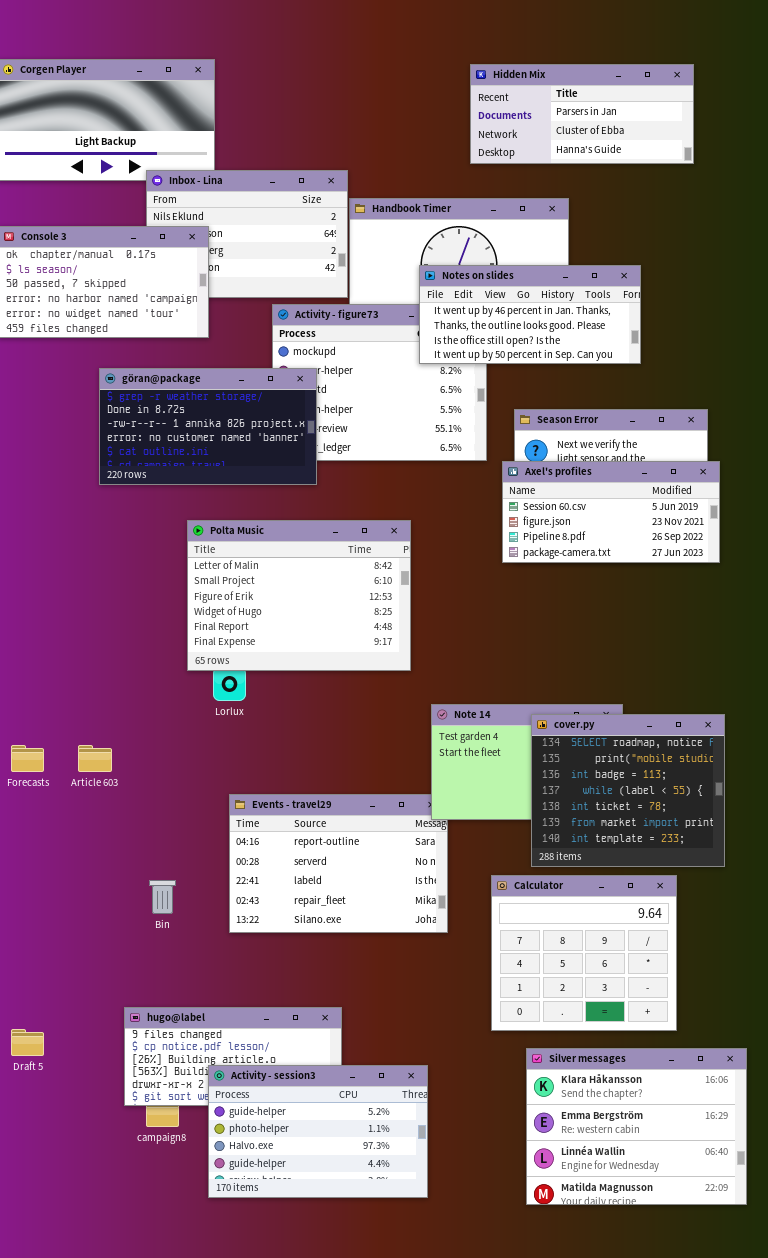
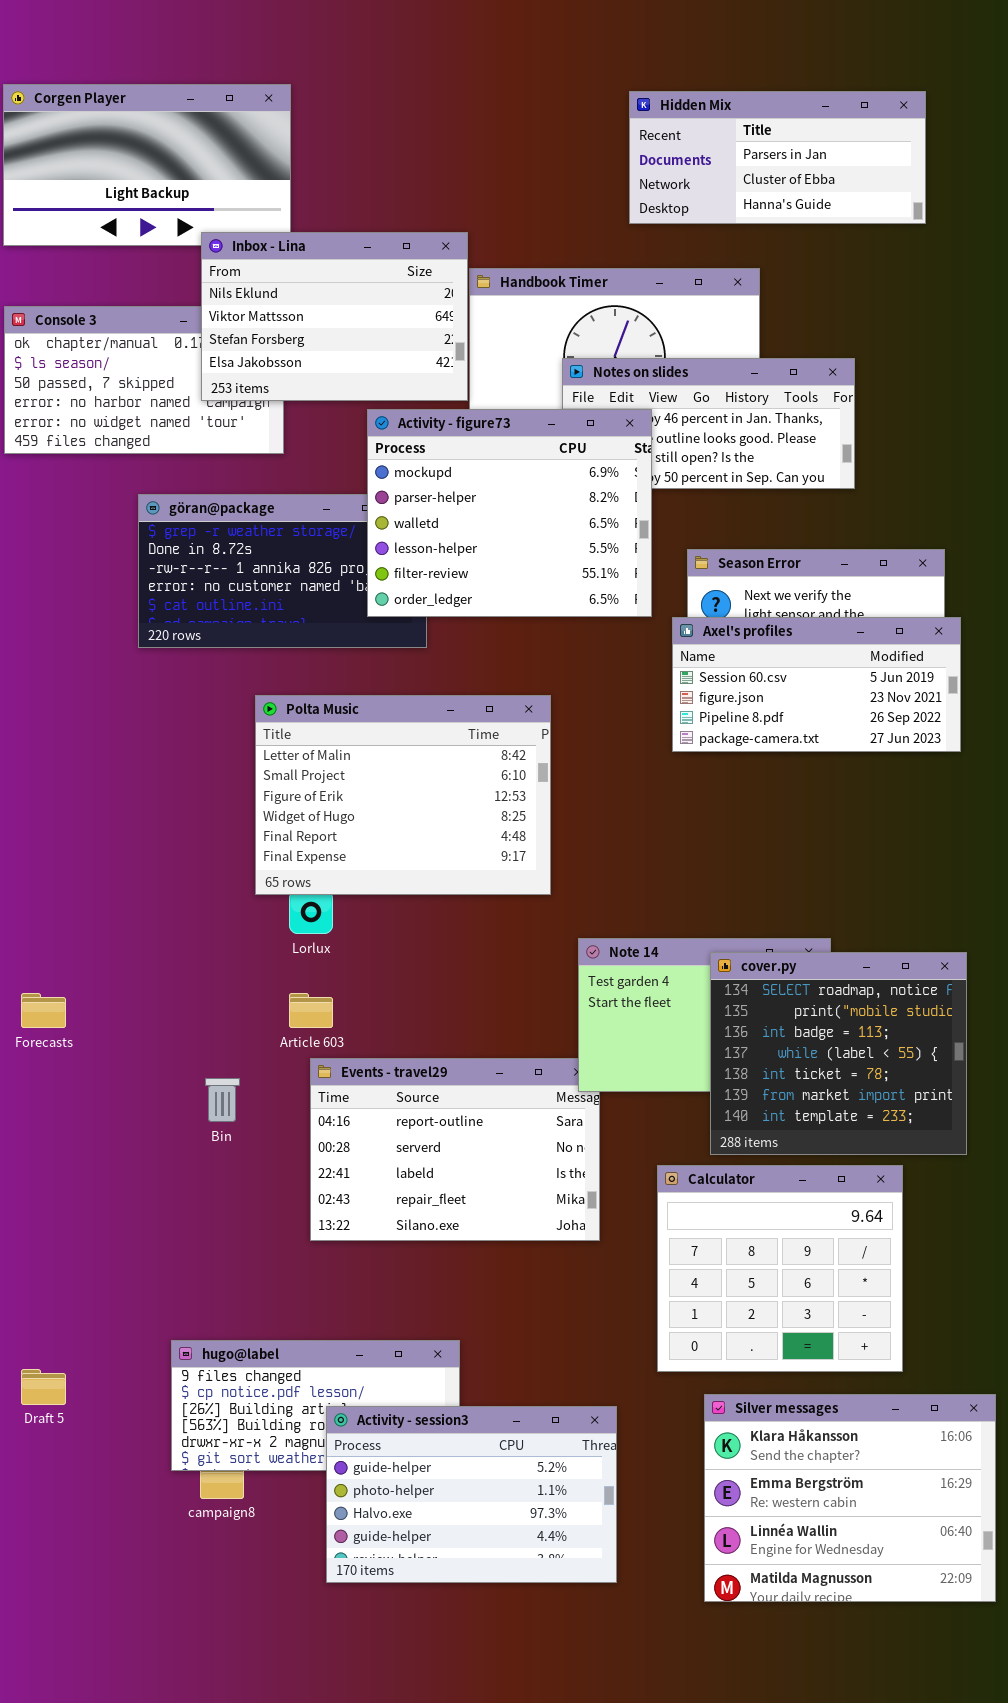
Inbox - Lina: [146,170,348,298] -> [201,232,468,401], raised
Activity - figure73: [272,304,487,461] -> [367,409,652,617], raised
Article 603: [78,745,112,772] -> [289,993,333,1028], moved
Bin: [149,880,176,914] -> [205,1078,240,1122], moved
Activity - session3: [208,1065,428,1198] -> [326,1406,617,1583], moved

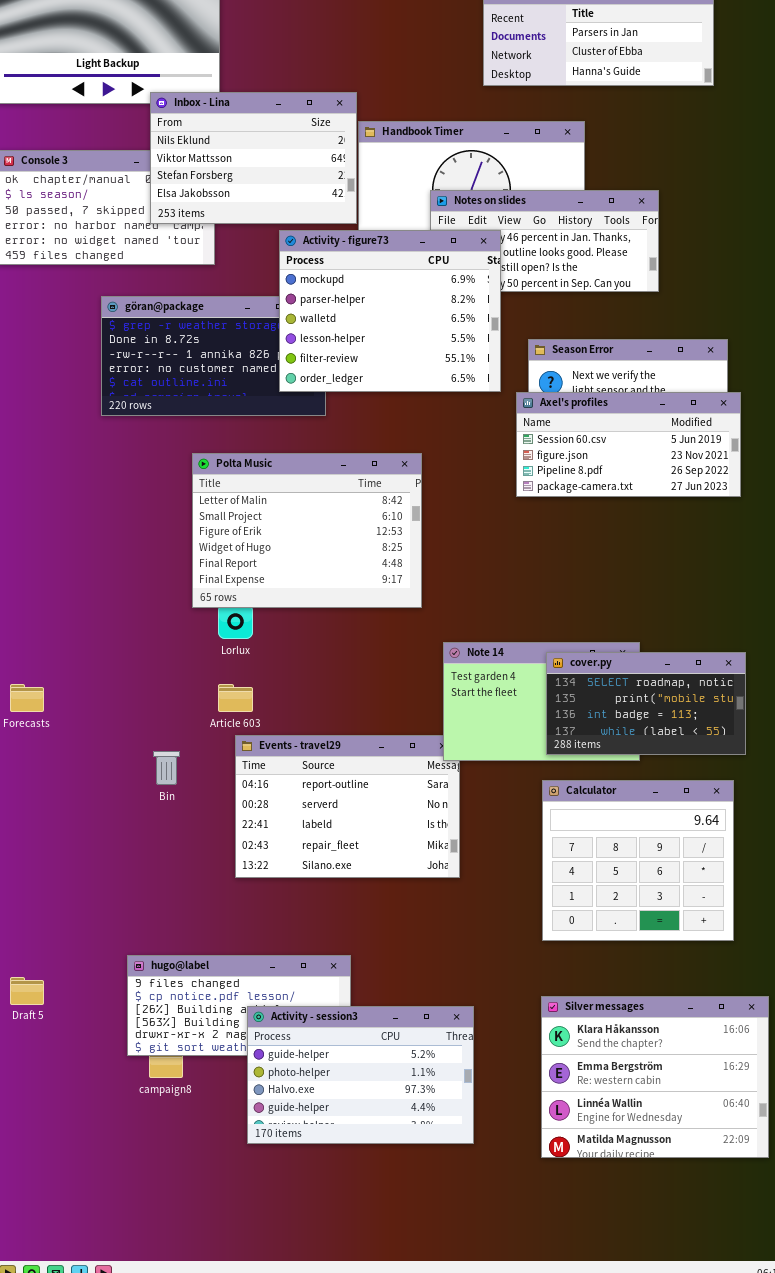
cover.py: [710,952,967,1155] -> [546,652,746,755], resized
Calculator: [657,1165,903,1372] -> [542,780,734,941], moved

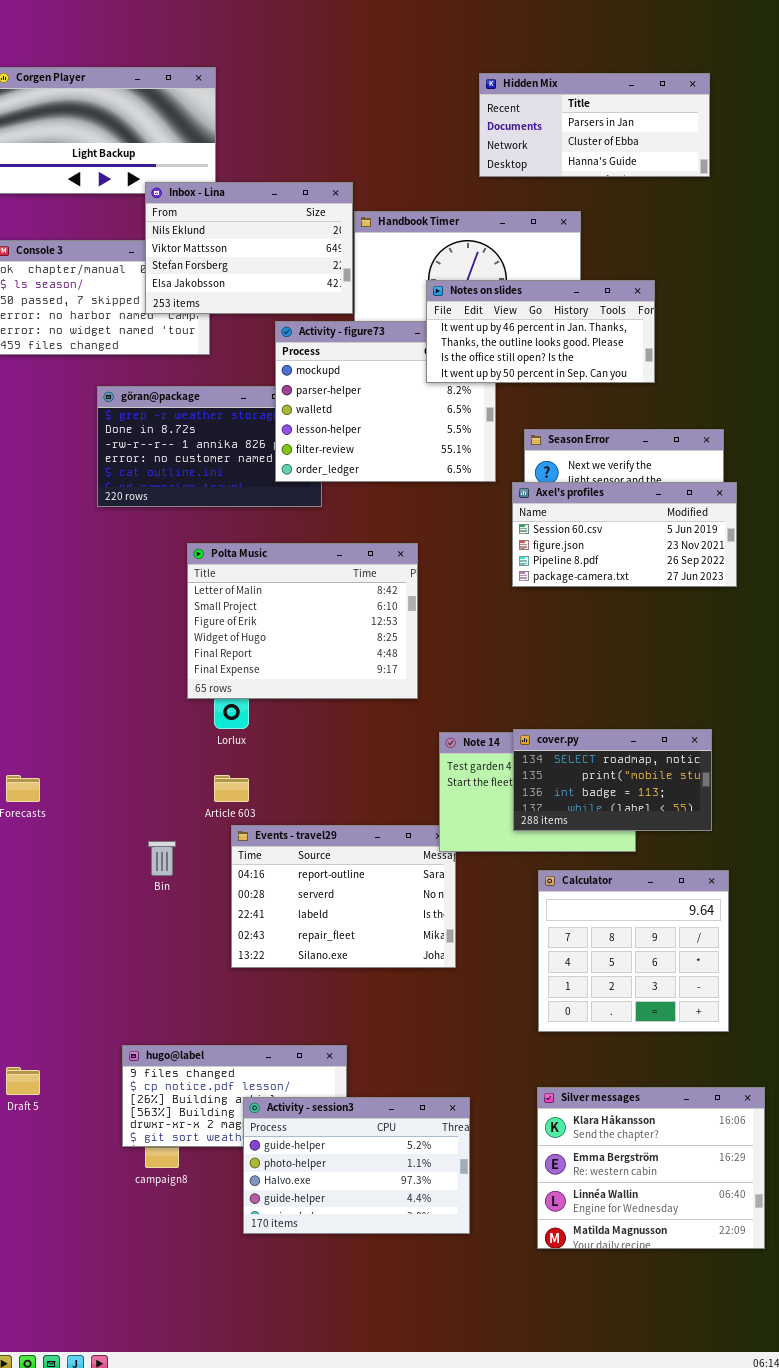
Notes on slides: [430,190,659,292] -> [426,280,655,383], raised
cover.py: [546,652,746,755] -> [513,729,712,831], moved

